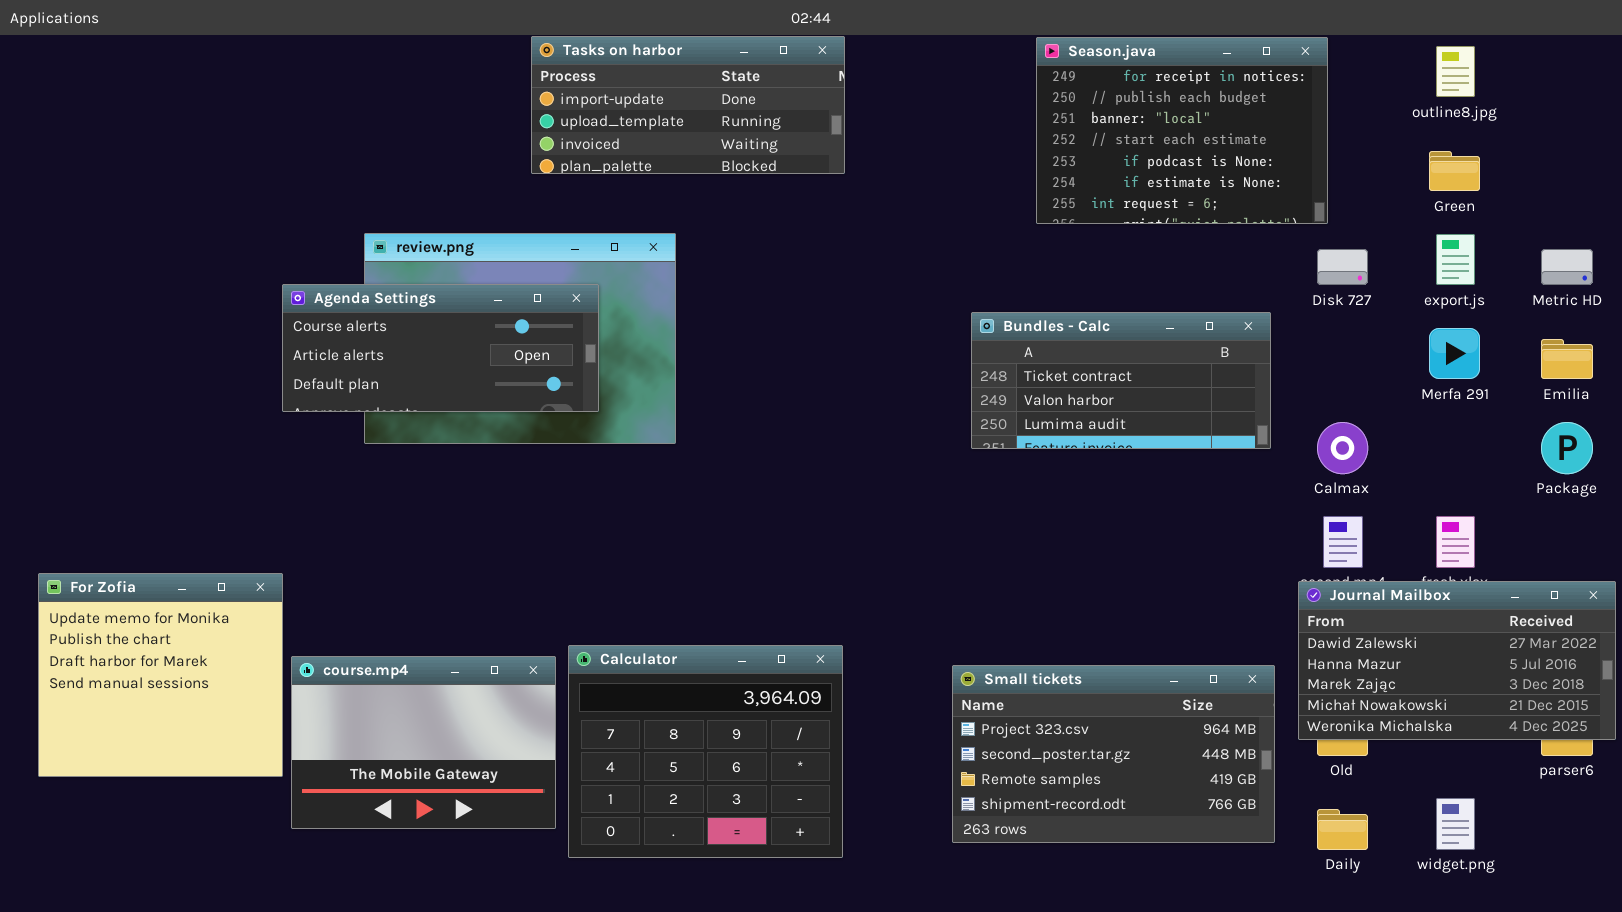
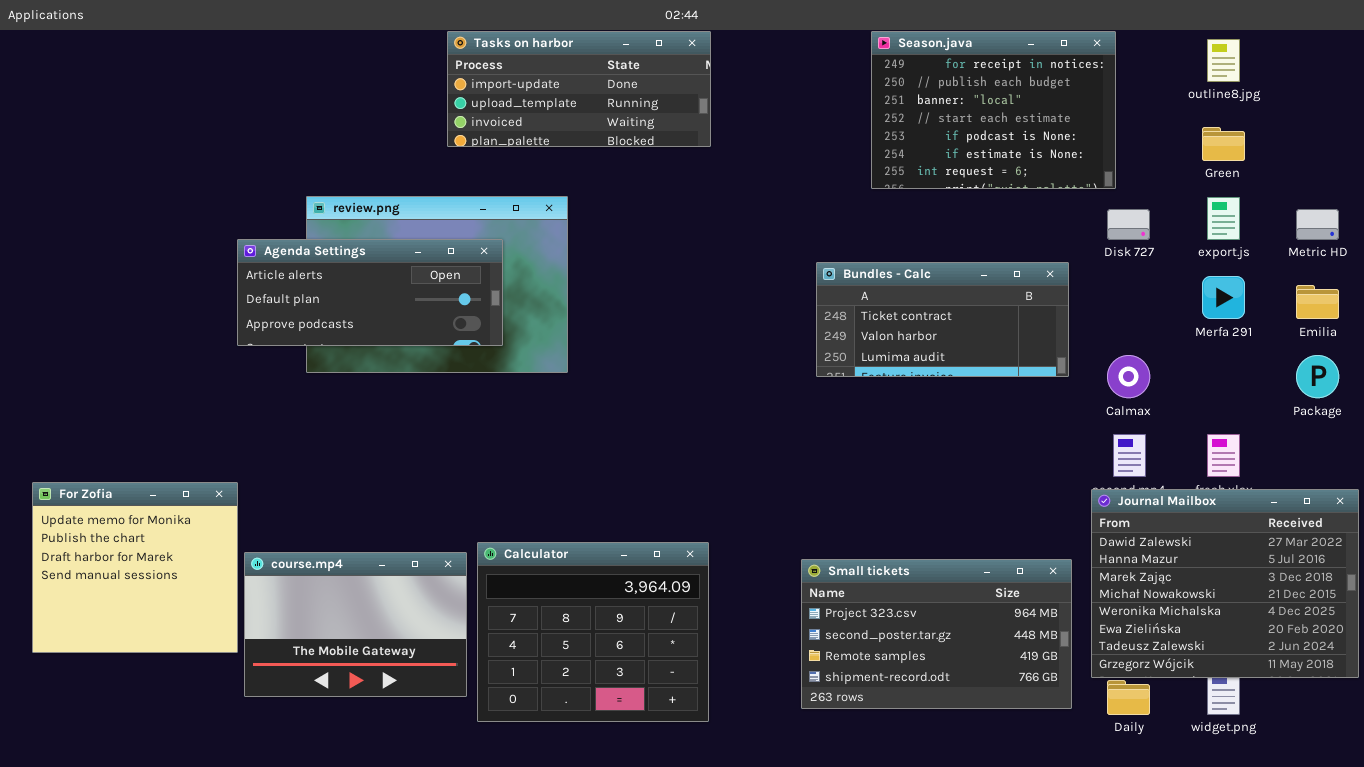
Agenda Settings: [282,284,599,412] -> [237,239,503,346], scrolled down 1 row
Journal Mailbox: [1298,581,1616,740] -> [1091,489,1359,678], resized

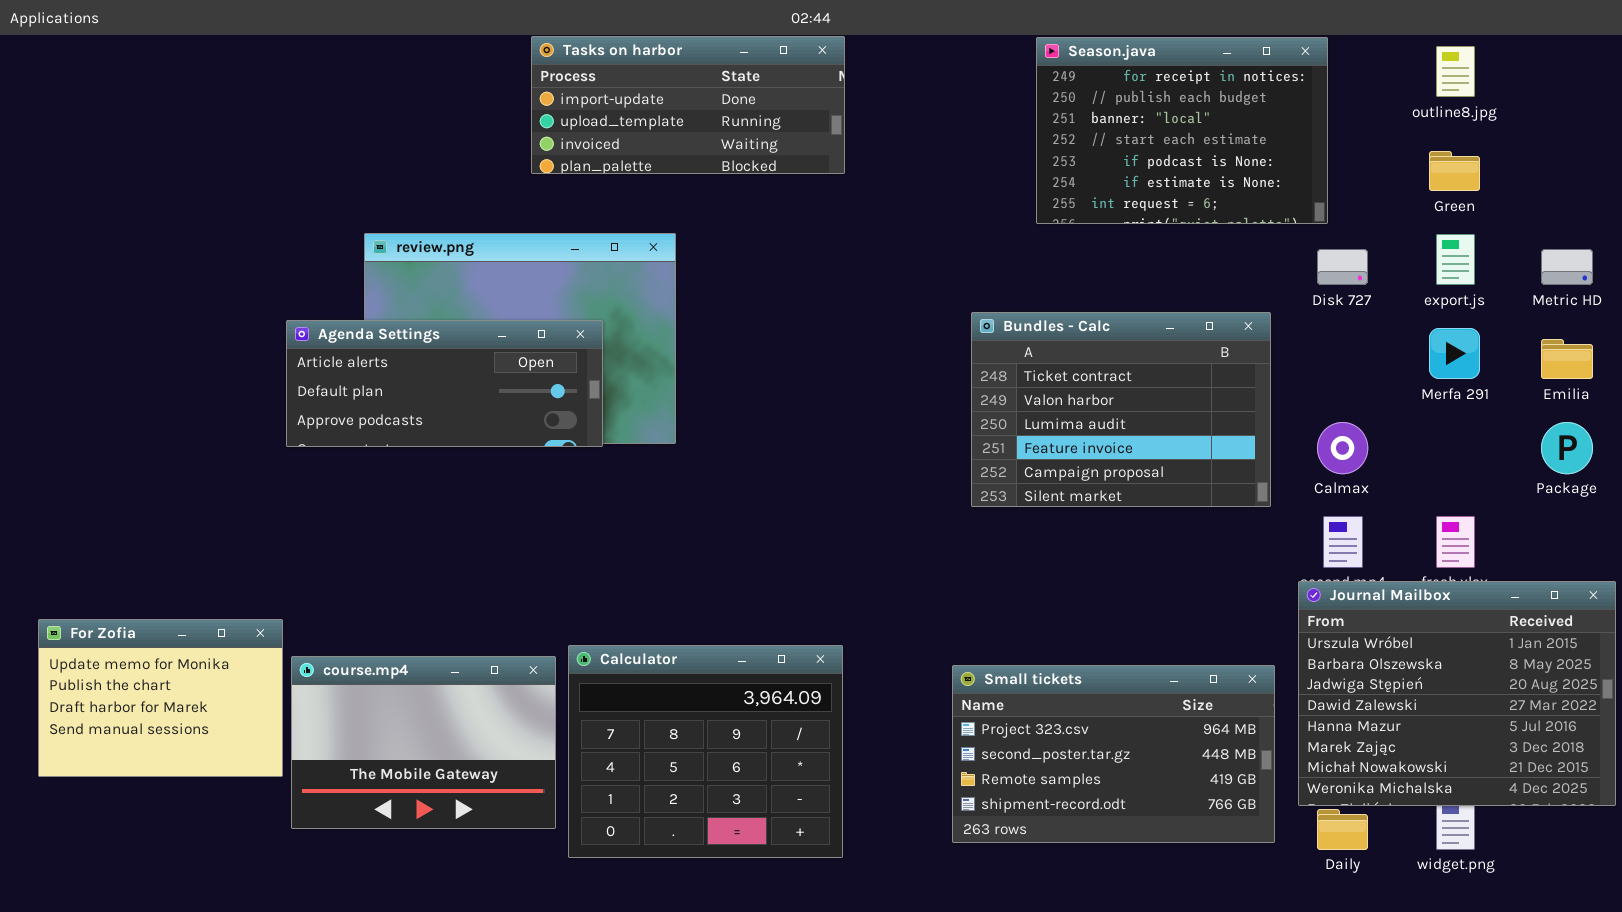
Agenda Settings: [237,239,503,346] -> [286,320,603,447], moved
Bundles - Calc: [816,262,1069,377] -> [971,312,1271,507], resized
For Zofia: [32,482,238,653] -> [38,619,283,777], resized
Journal Mailbox: [1091,489,1359,678] -> [1298,581,1616,806], scrolled up 3 rows

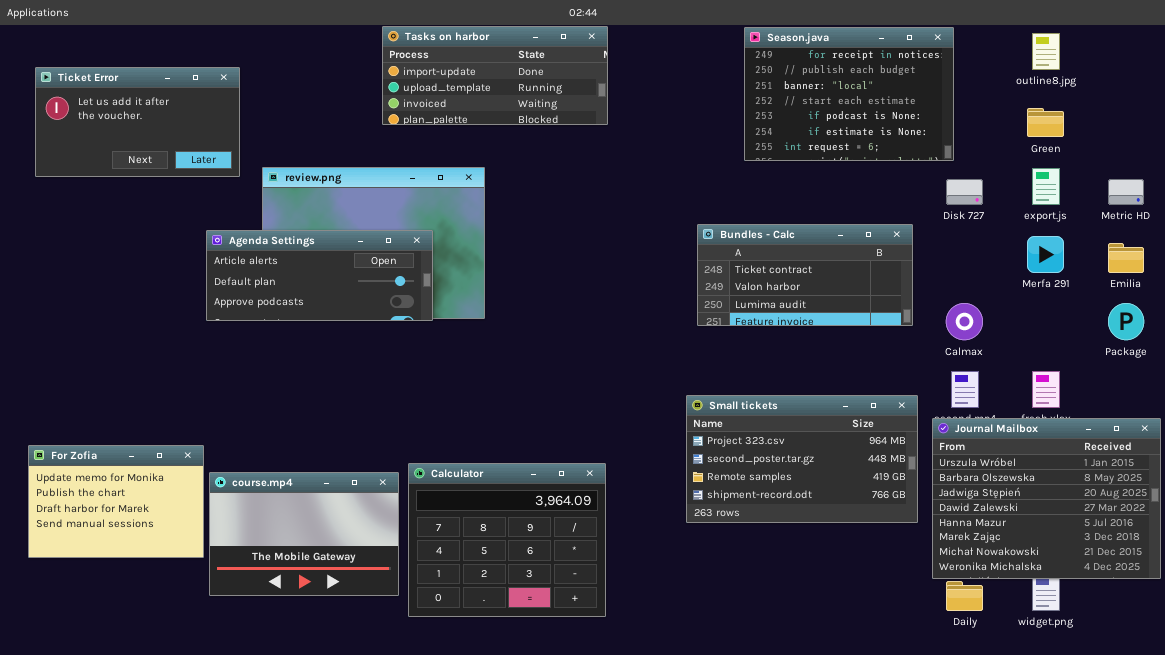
Ticket Error: none -> [35,67,240,177], opened
Bundles - Calc: [971,312,1271,507] -> [697,224,913,326], resized
Small tickets: [952,665,1275,843] -> [686,395,918,523], moved

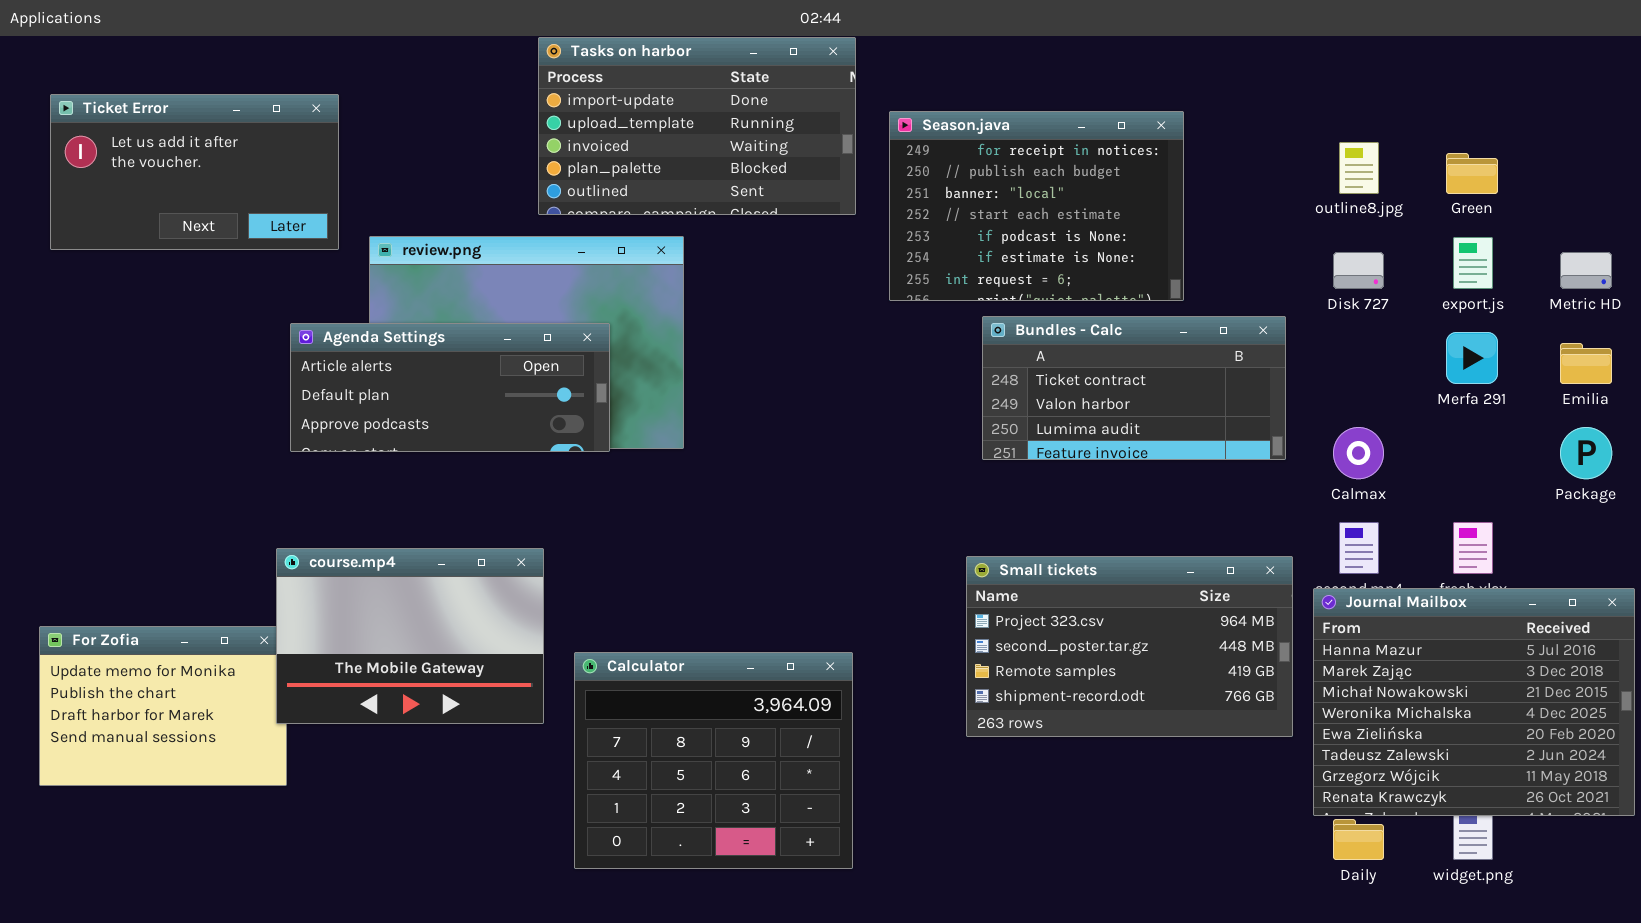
Tasks on harbor: [382,26,608,125] -> [538,37,856,215], resized
Season.java: [744,27,954,161] -> [889,111,1184,301], moved
outline8.jpg: [1032,33,1060,70] -> [1339,142,1379,194], moved
Journal Mailbox: [932,418,1161,579] -> [1313,588,1635,816], scrolled down 4 rows
course.mp4: [209,472,399,596] -> [276,548,544,724], moved

